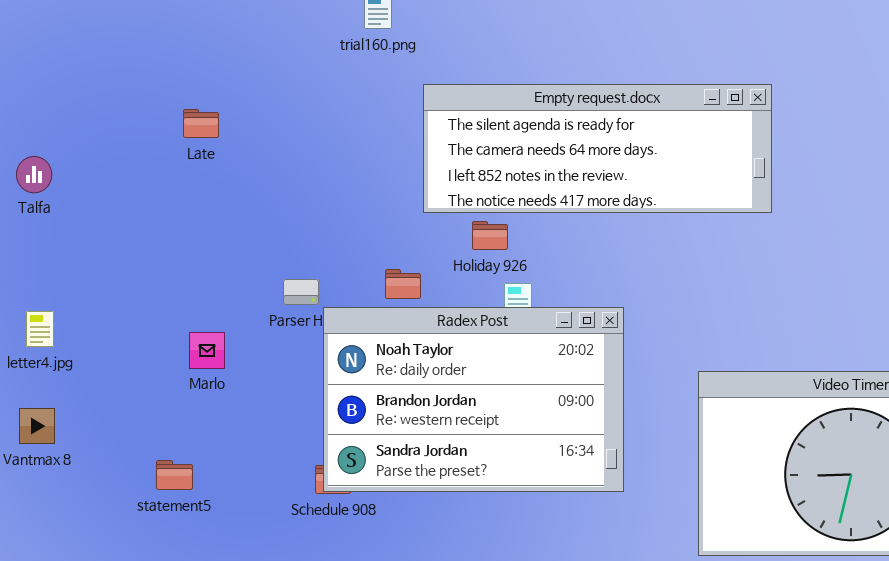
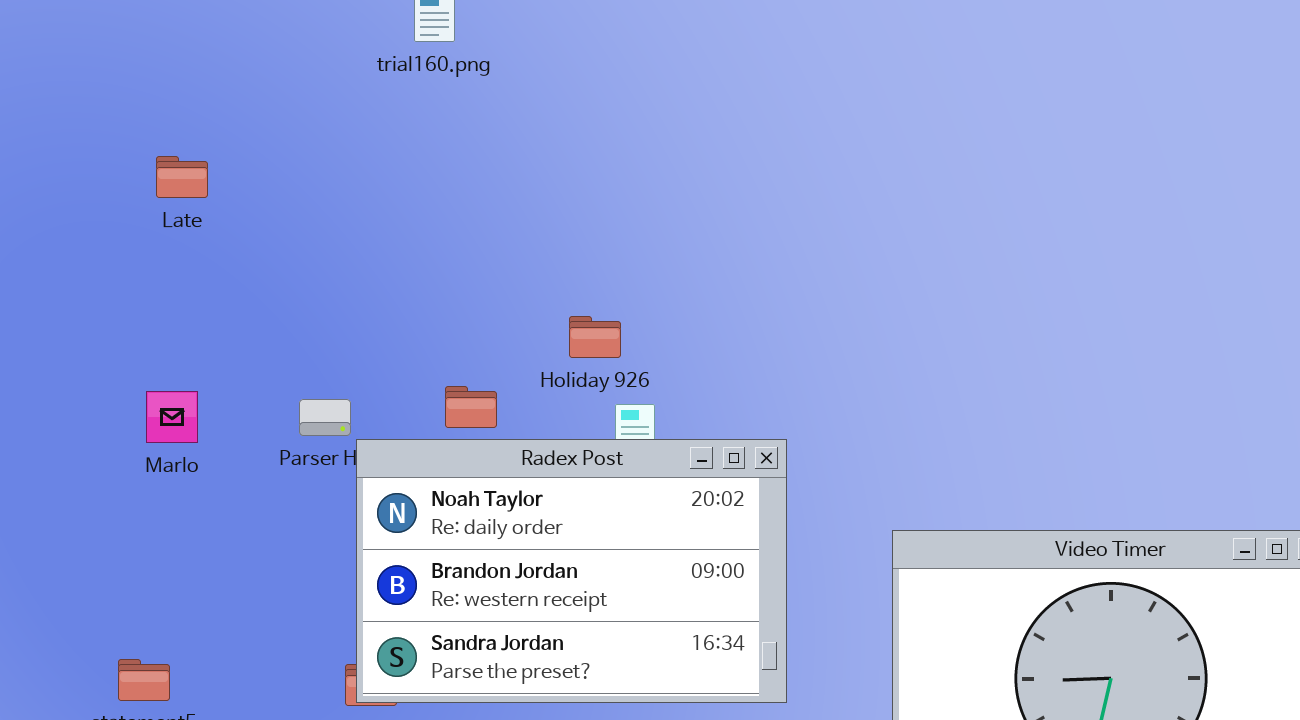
Empty request.docx: [423,84,772,213] -> none, closed
Marlo: [189,332,225,369] -> [146,391,198,443], moved

